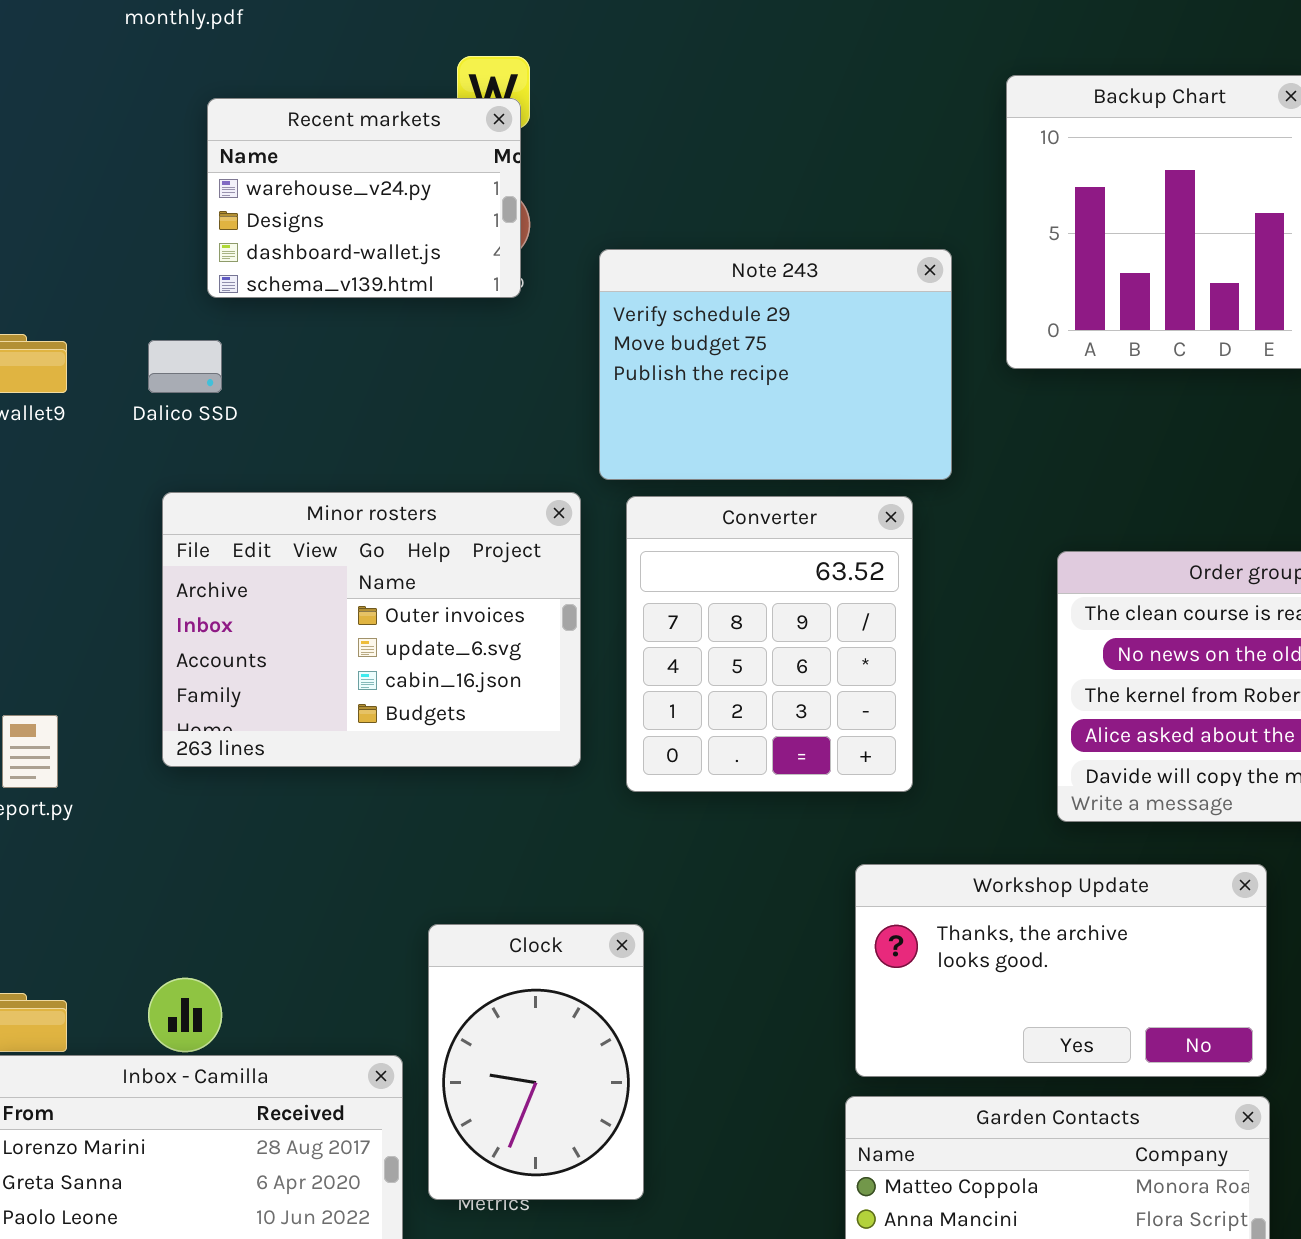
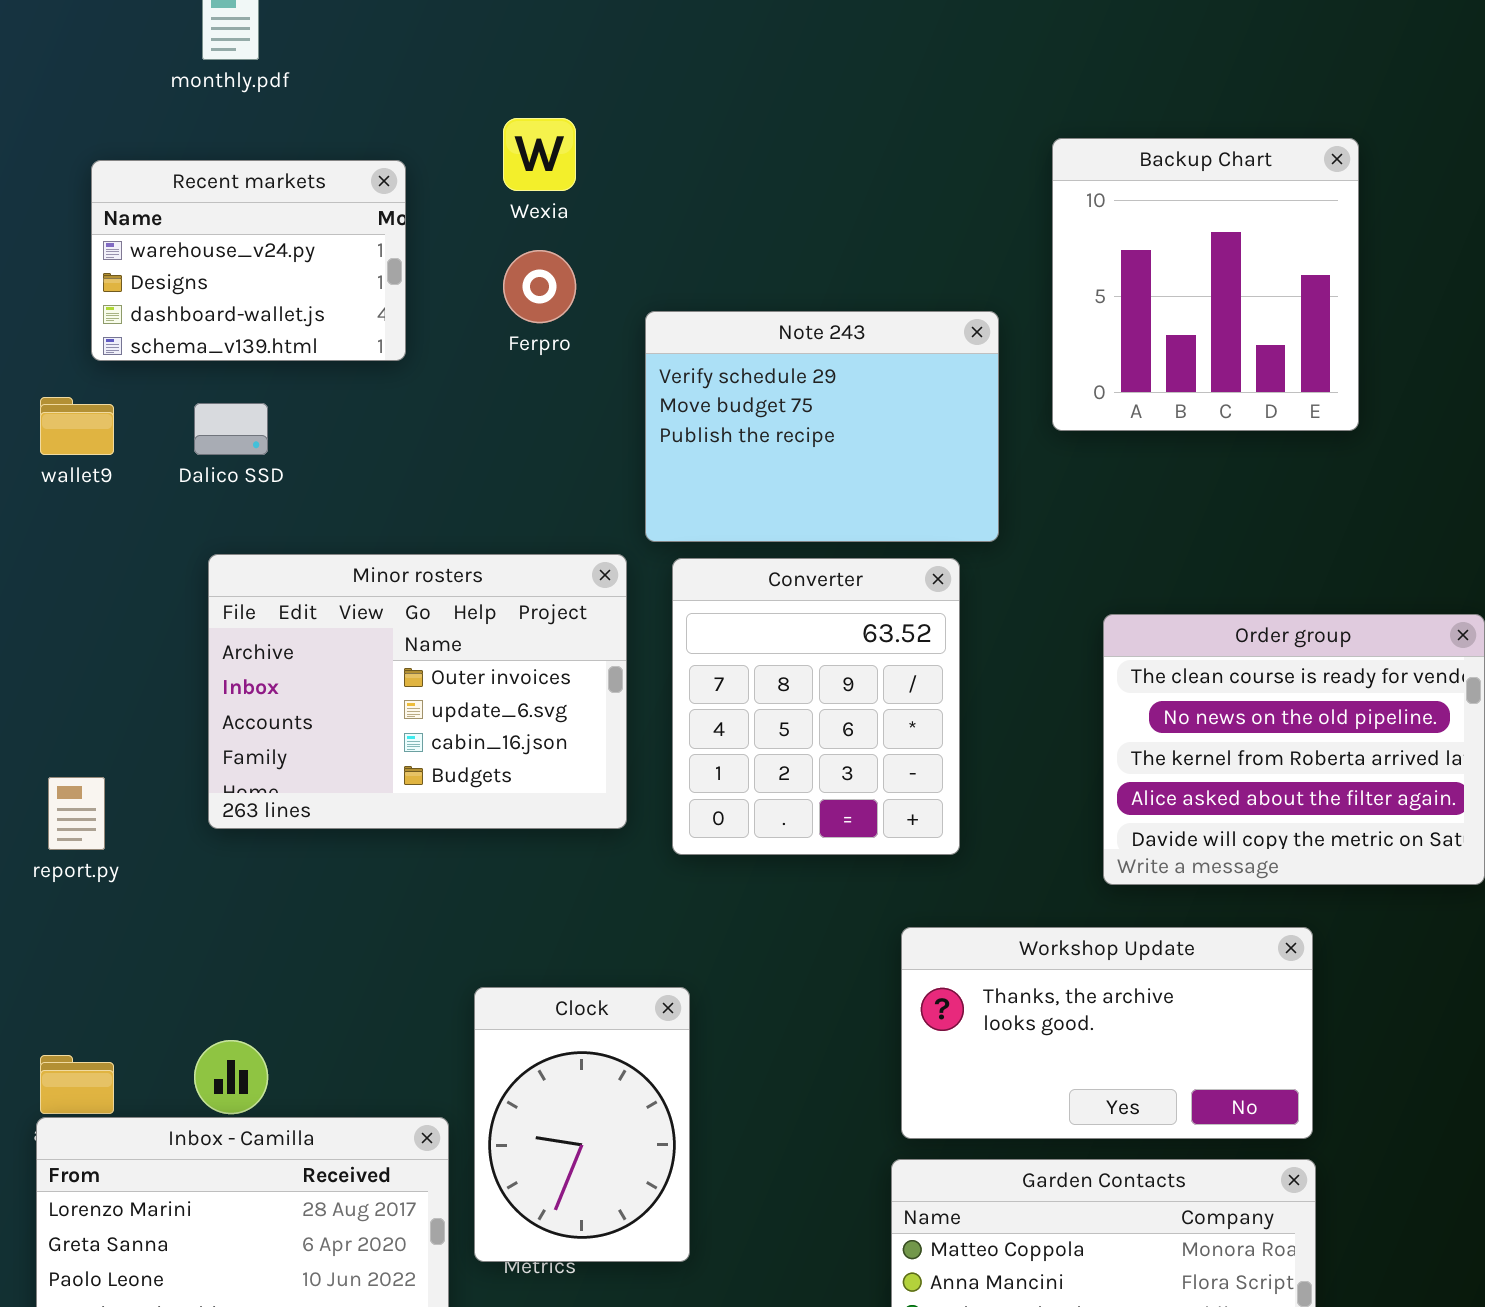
Recent markets: [207,98,521,298] -> [91,160,406,361], moved

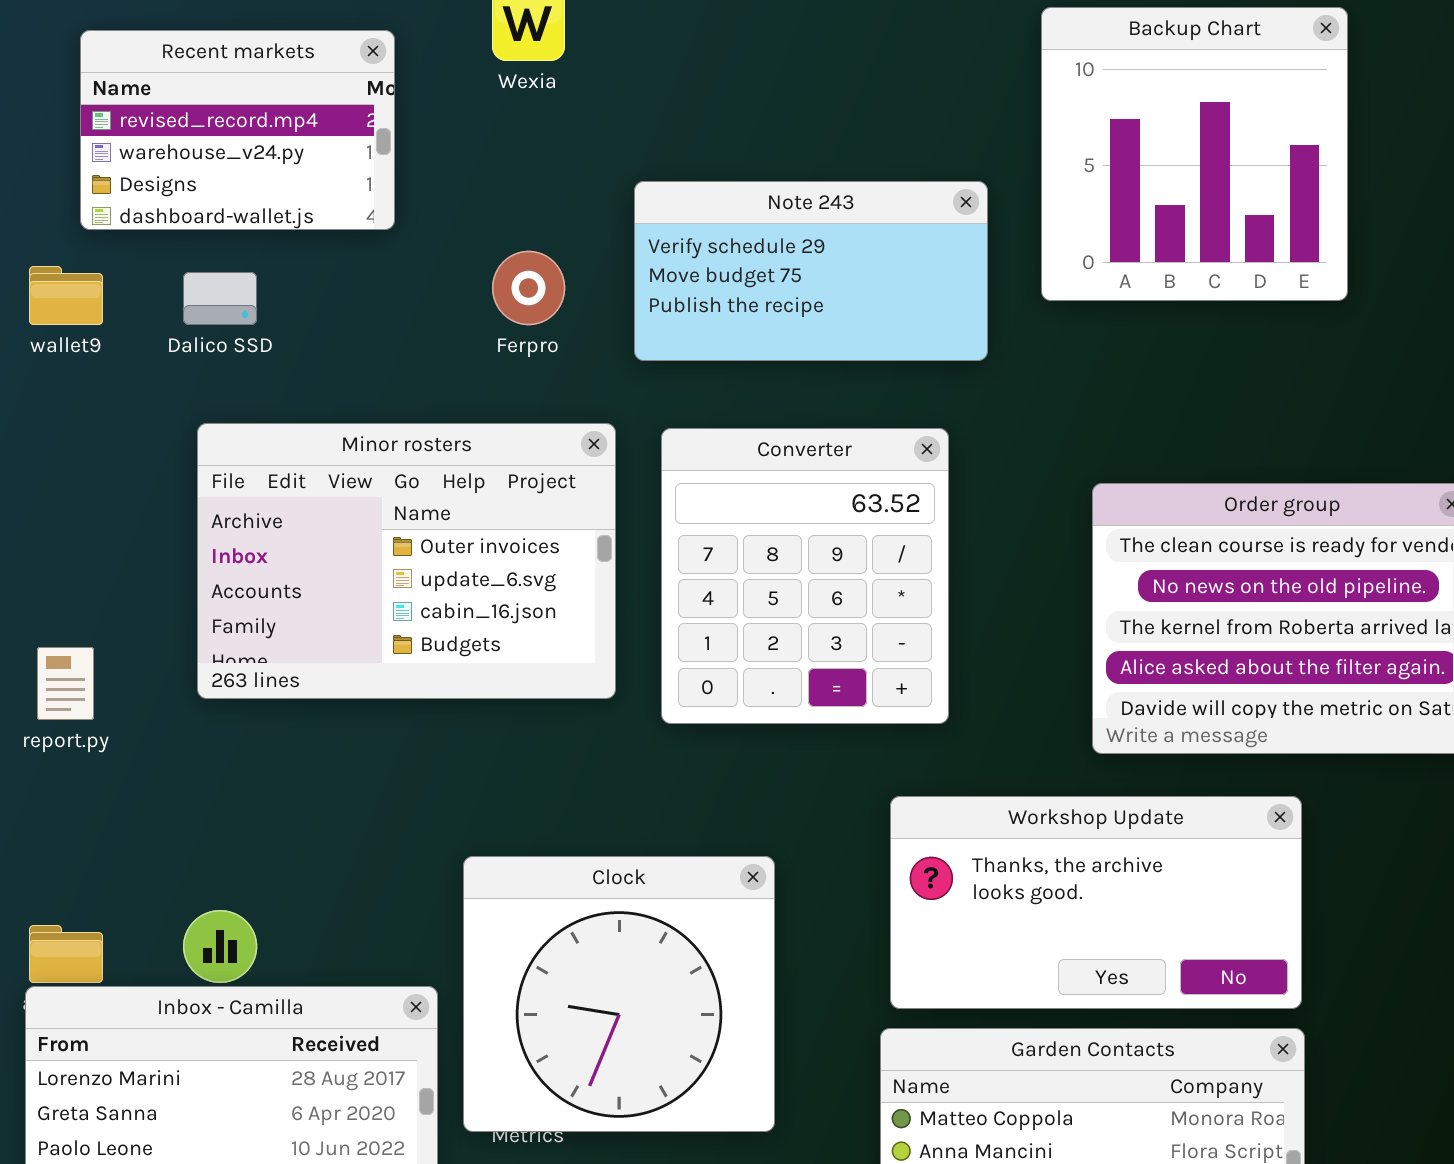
Recent markets: [91,160,406,361] -> [80,30,395,230], scrolled up 1 row
Ferpro: [503,250,576,323] -> [492,251,565,325], moved
Note 243: [645,311,999,542] -> [634,181,988,361], resized
Clock: [474,987,690,1262] -> [463,856,775,1132], resized

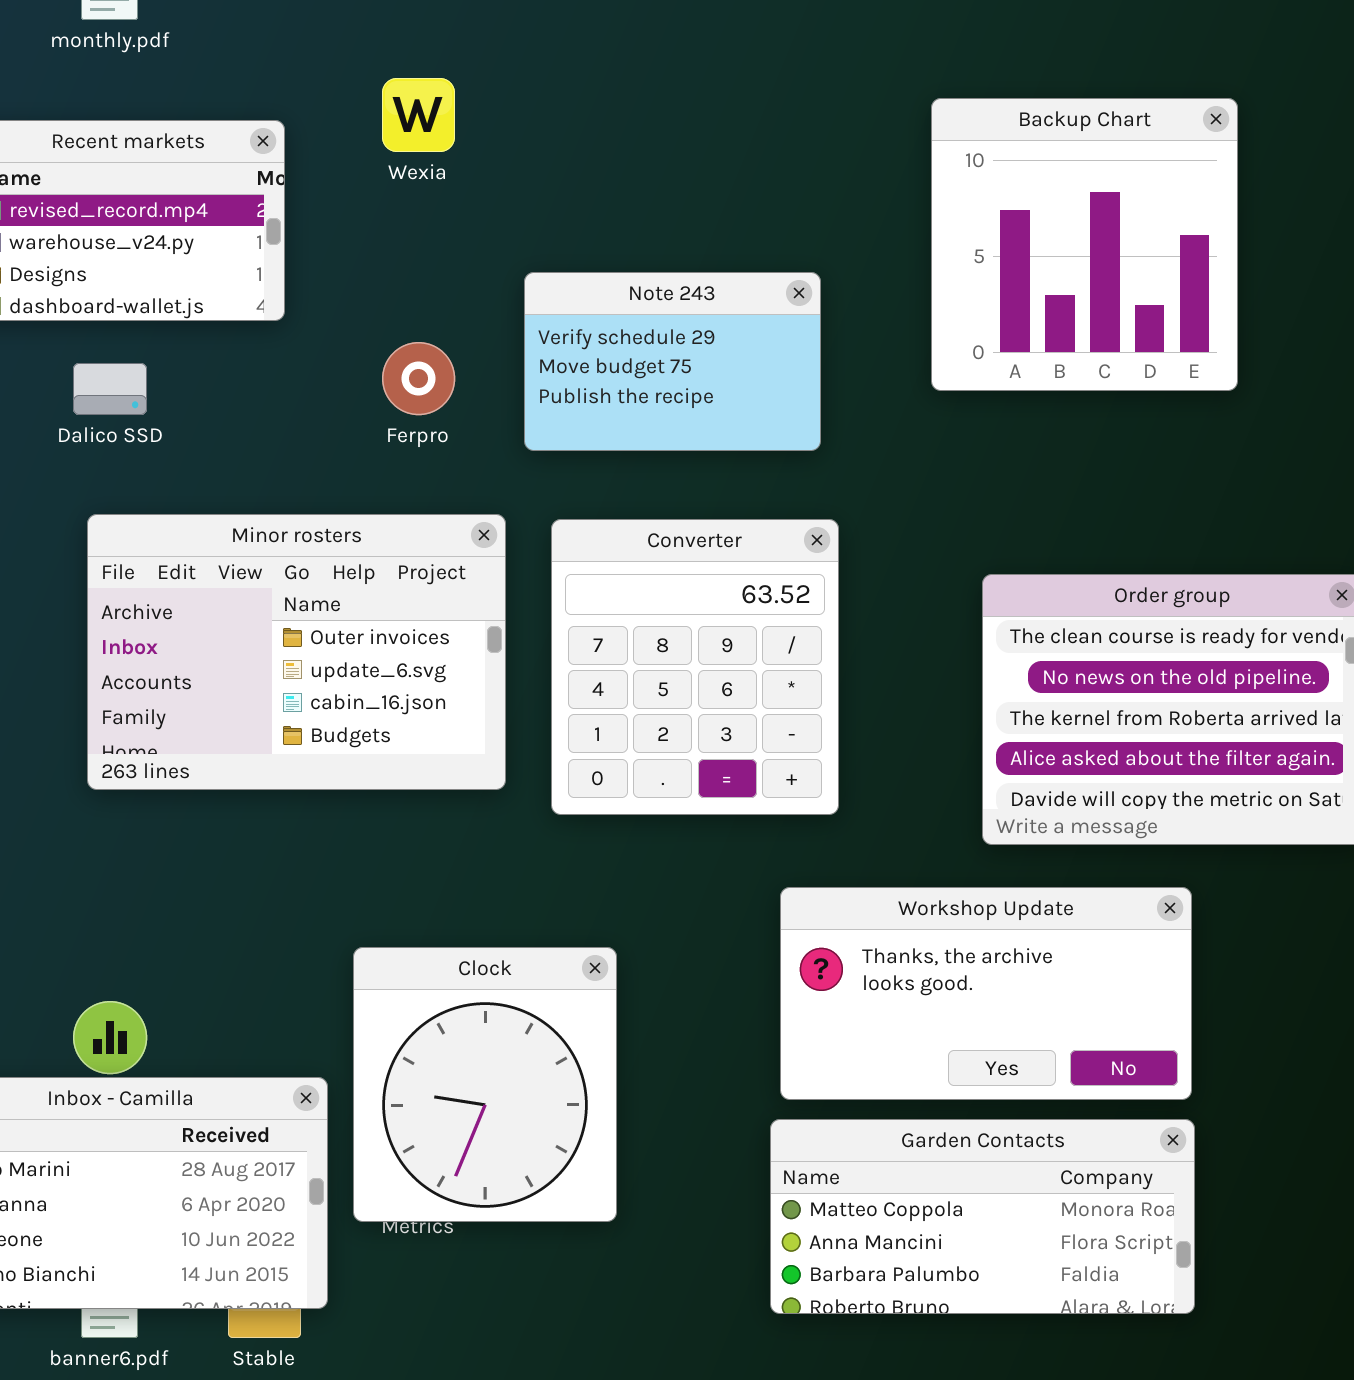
Note 243: [634,181,988,361] -> [524,272,821,451], resized
Clock: [463,856,775,1132] -> [353,947,617,1222], resized

